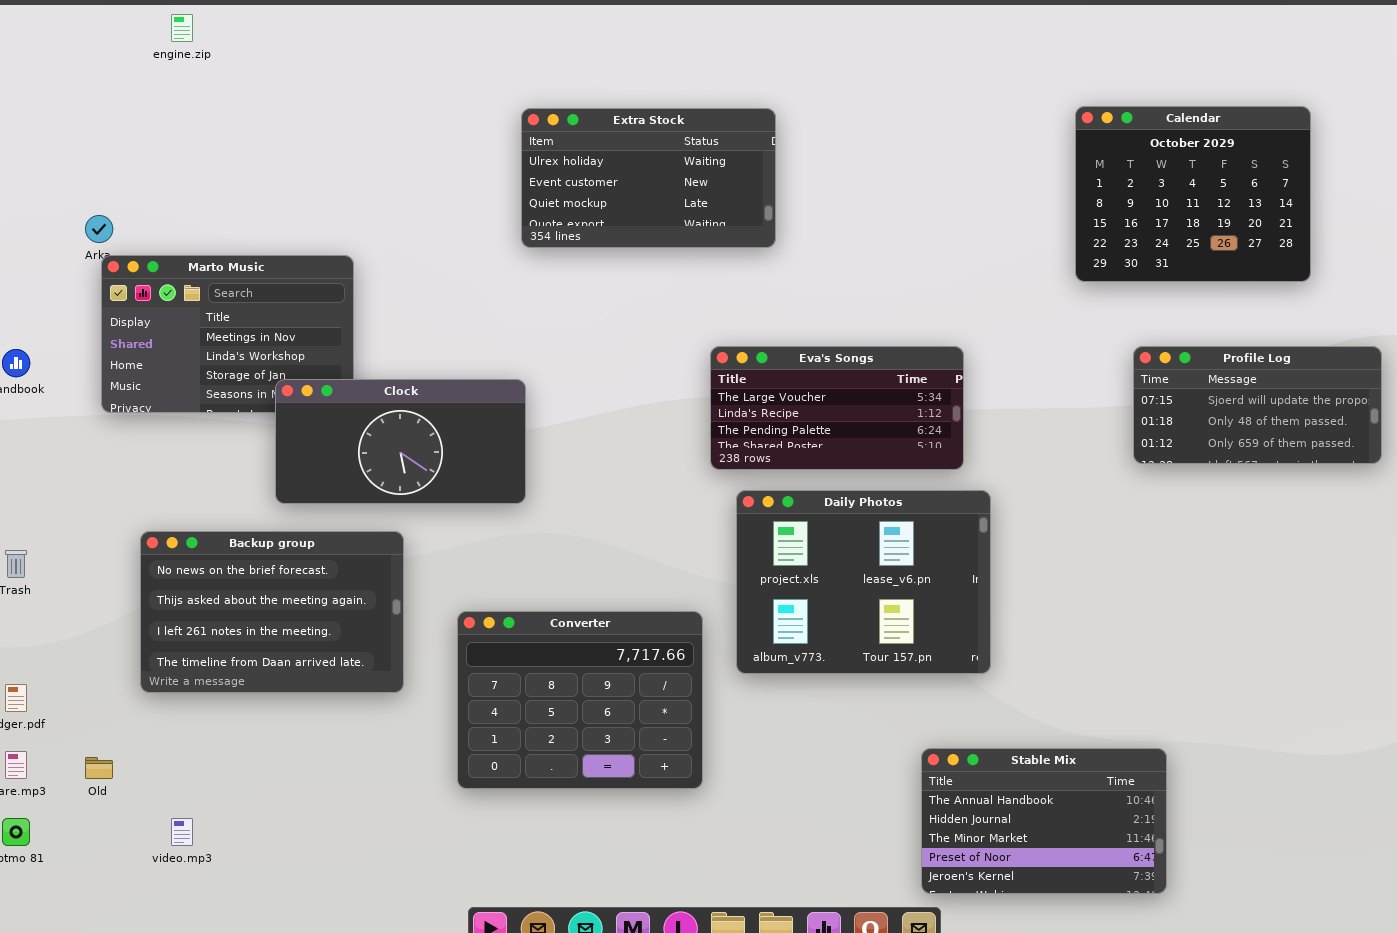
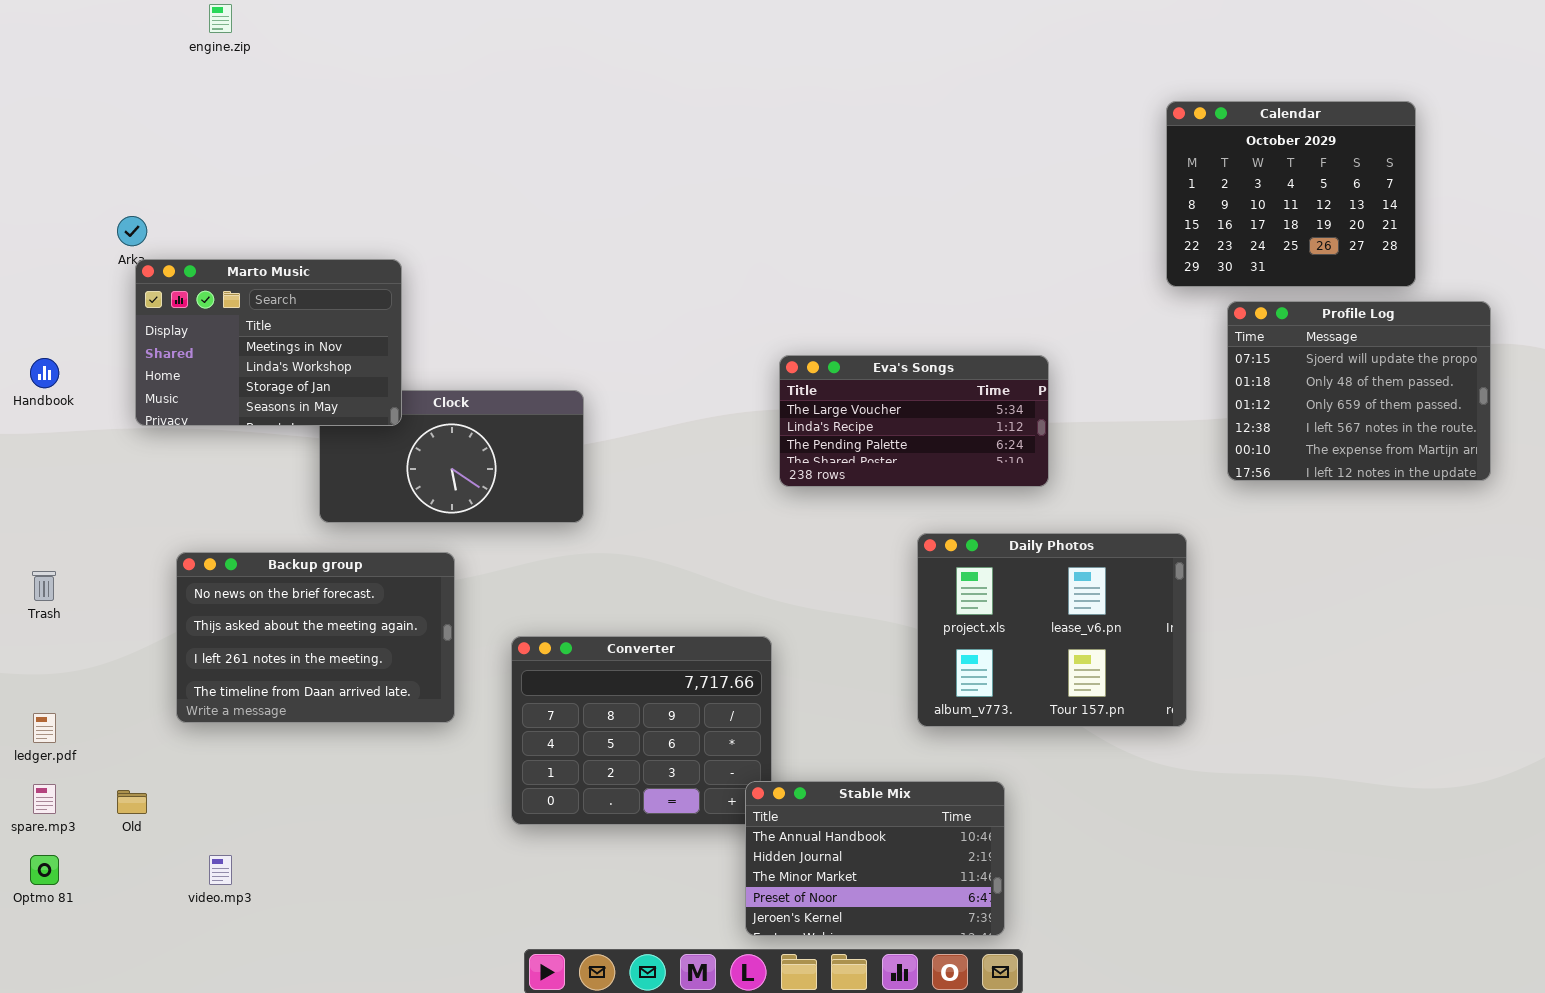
Extra Stock: [521,108,776,248] -> none, closed
Marto Music: [101,255,354,413] -> [135,259,402,426], raised
Profile Log: [1133,346,1382,464] -> [1227,301,1491,481], resized
Daily Photos: [736,490,991,674] -> [917,533,1187,727], moved
Stable Mix: [921,748,1167,894] -> [745,781,1005,936], moved

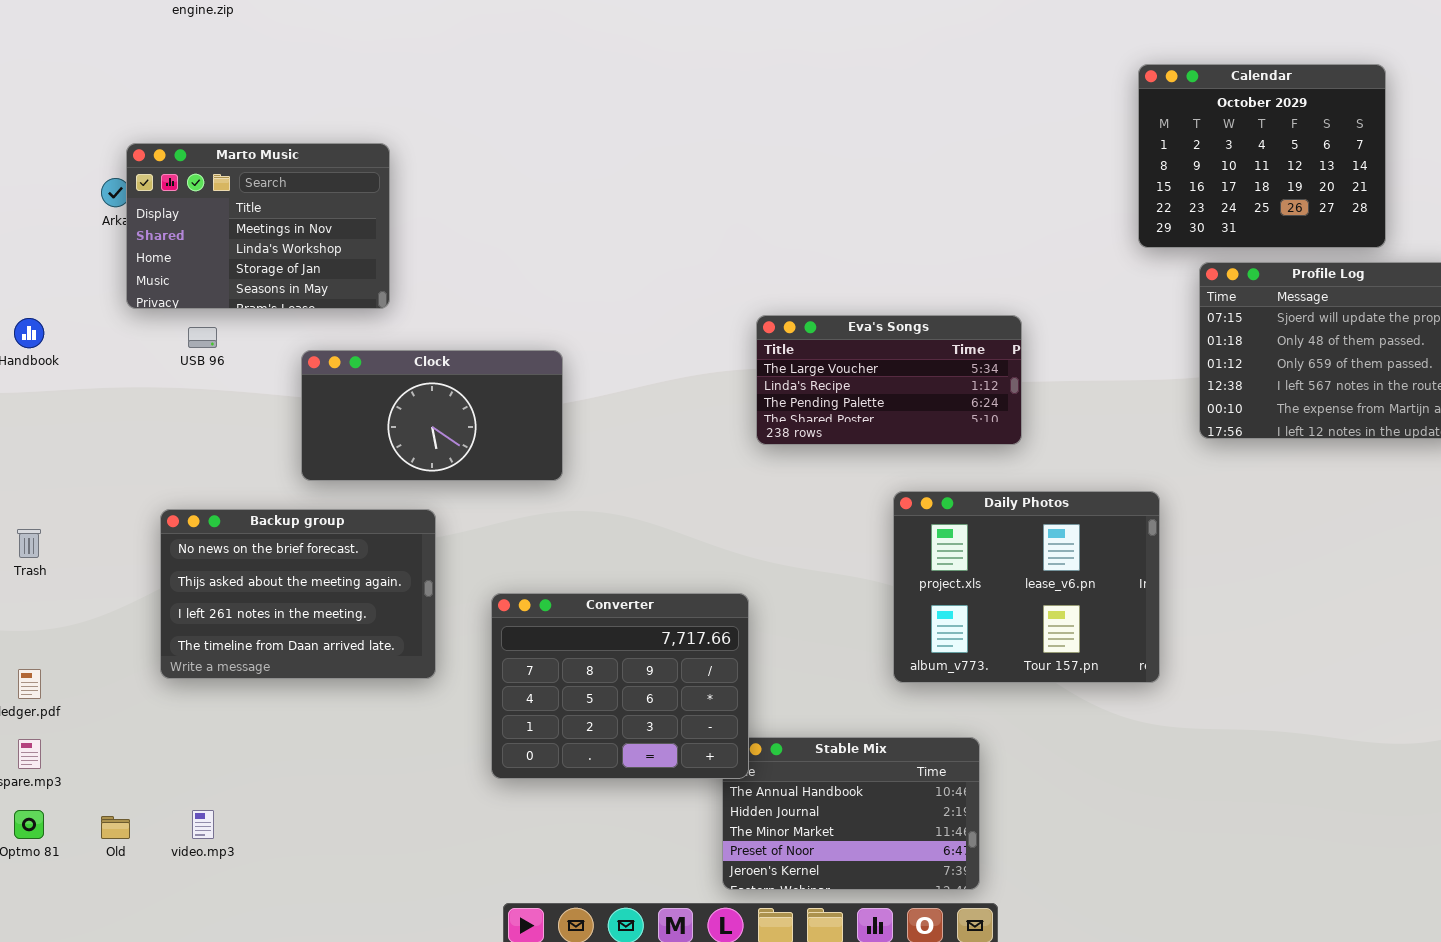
Marto Music: [135,259,402,426] -> [126,143,390,309], moved
Converter: [511,636,772,825] -> [491,593,749,779], raised
Old: [117,790,147,814] -> [101,816,130,839], moved

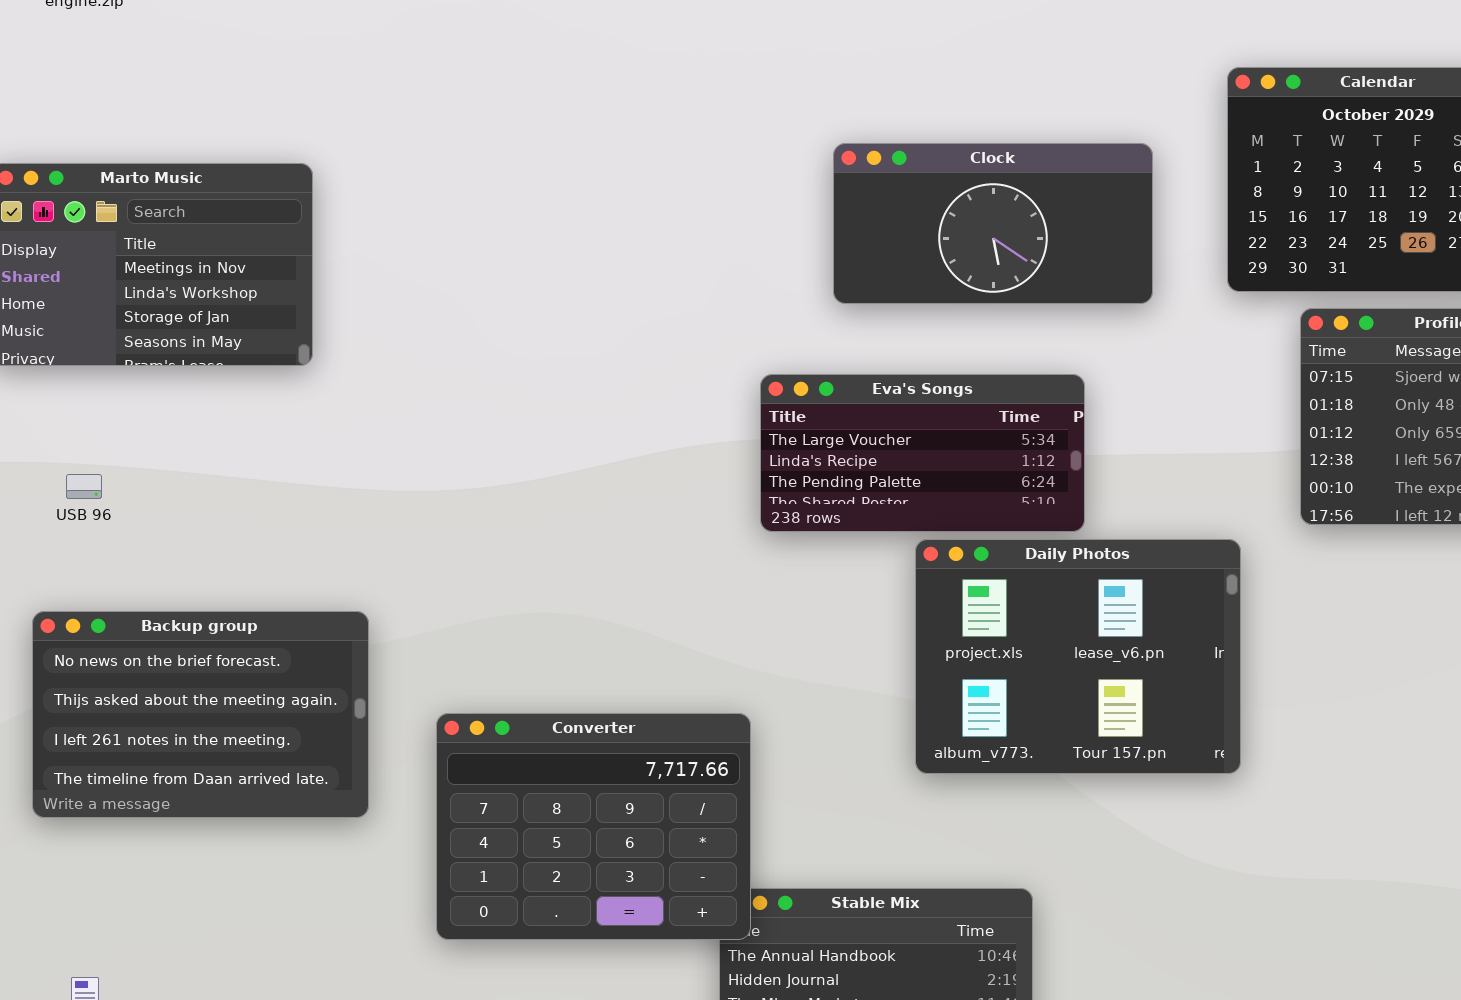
USB 96: [188,327,217,348] -> [66,474,102,499], moved
Clock: [301,350,563,481] -> [833,143,1153,304], moved
Daily Photos: [893,491,1160,683] -> [915,539,1241,774], moved

